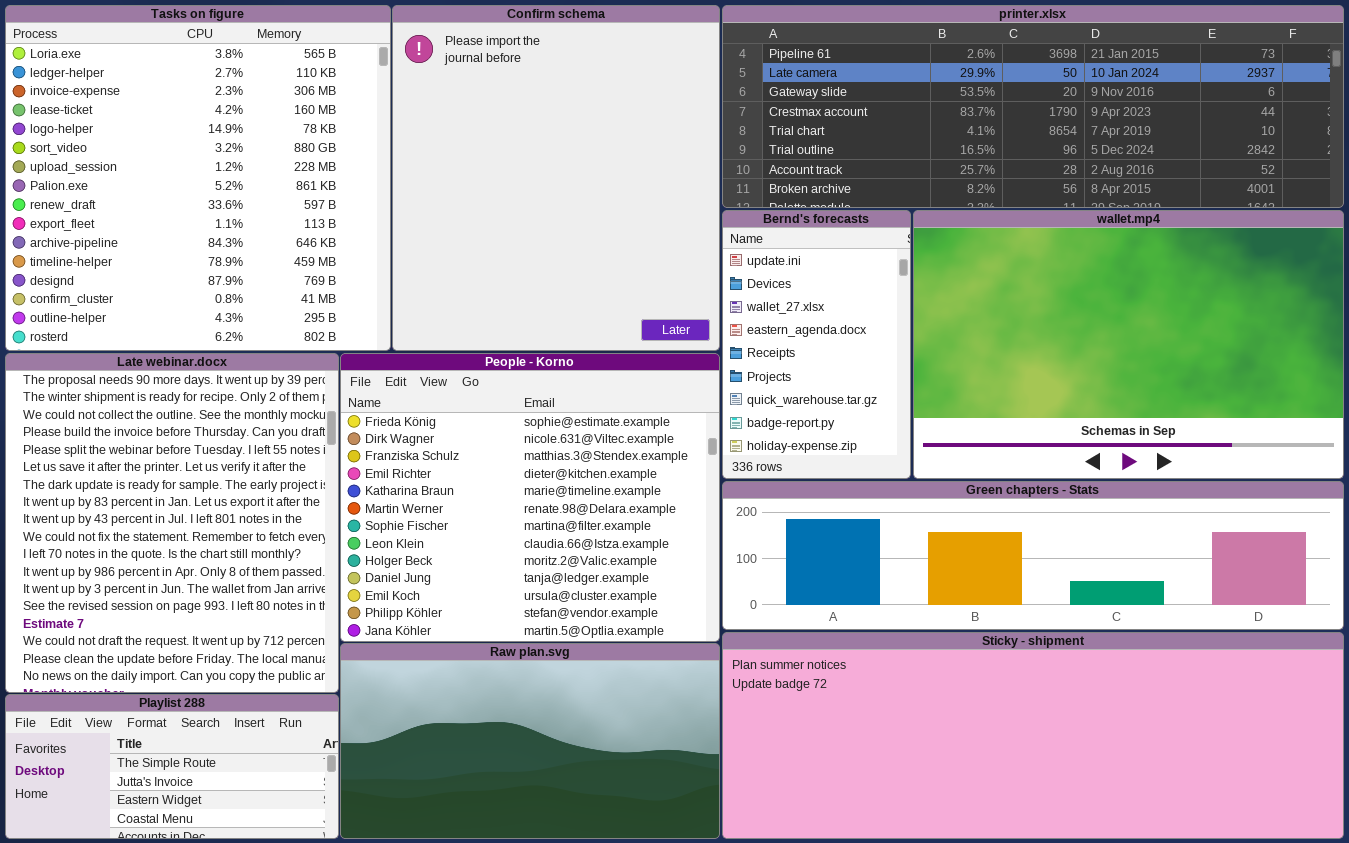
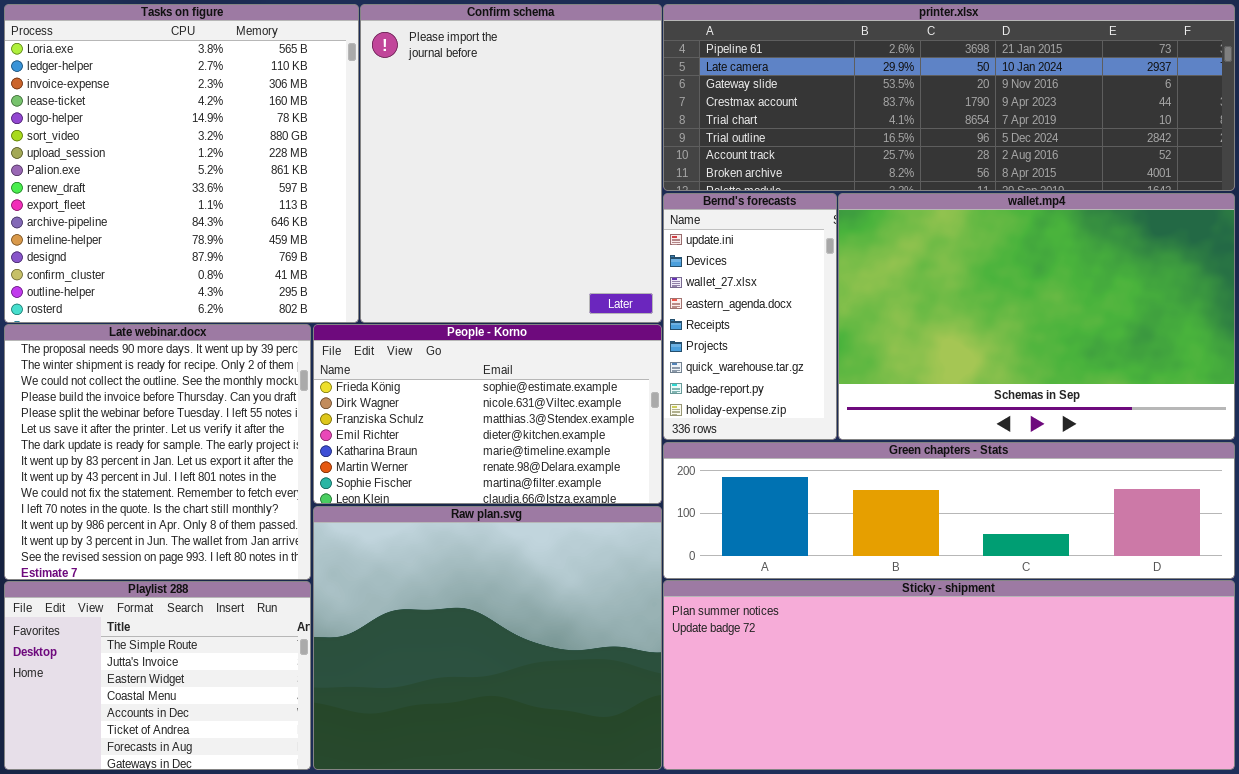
Late webinar.docx: [5,353,339,693] -> [4,324,311,580], resized
People - Korno: [340,353,720,642] -> [313,324,662,504], resized
Raw plan.svg: [340,643,720,839] -> [313,506,662,770], resized
Playlist 288: [5,694,339,839] -> [4,581,311,770], resized

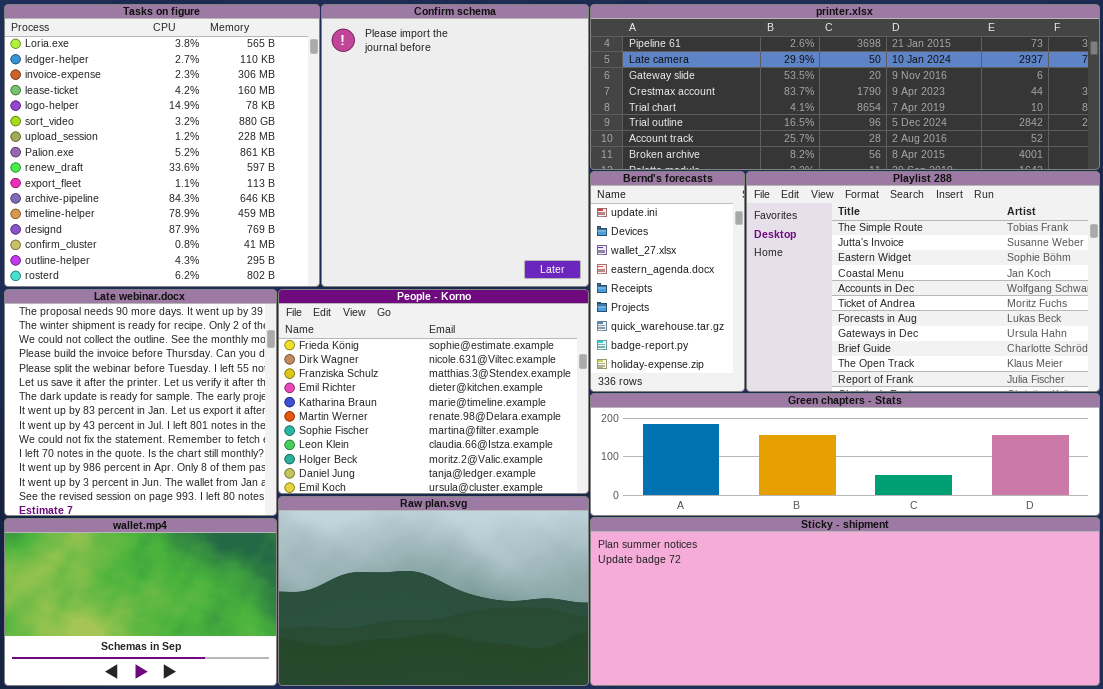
wallet.mp4: [838,193,1235,440] -> [4,518,277,686], moved, resized
People - Korno: [313,324,662,504] -> [278,289,589,494], resized
Raw plan.svg: [313,506,662,770] -> [278,496,589,686], resized
Playlist 288: [4,581,311,770] -> [746,171,1100,392], moved, resized

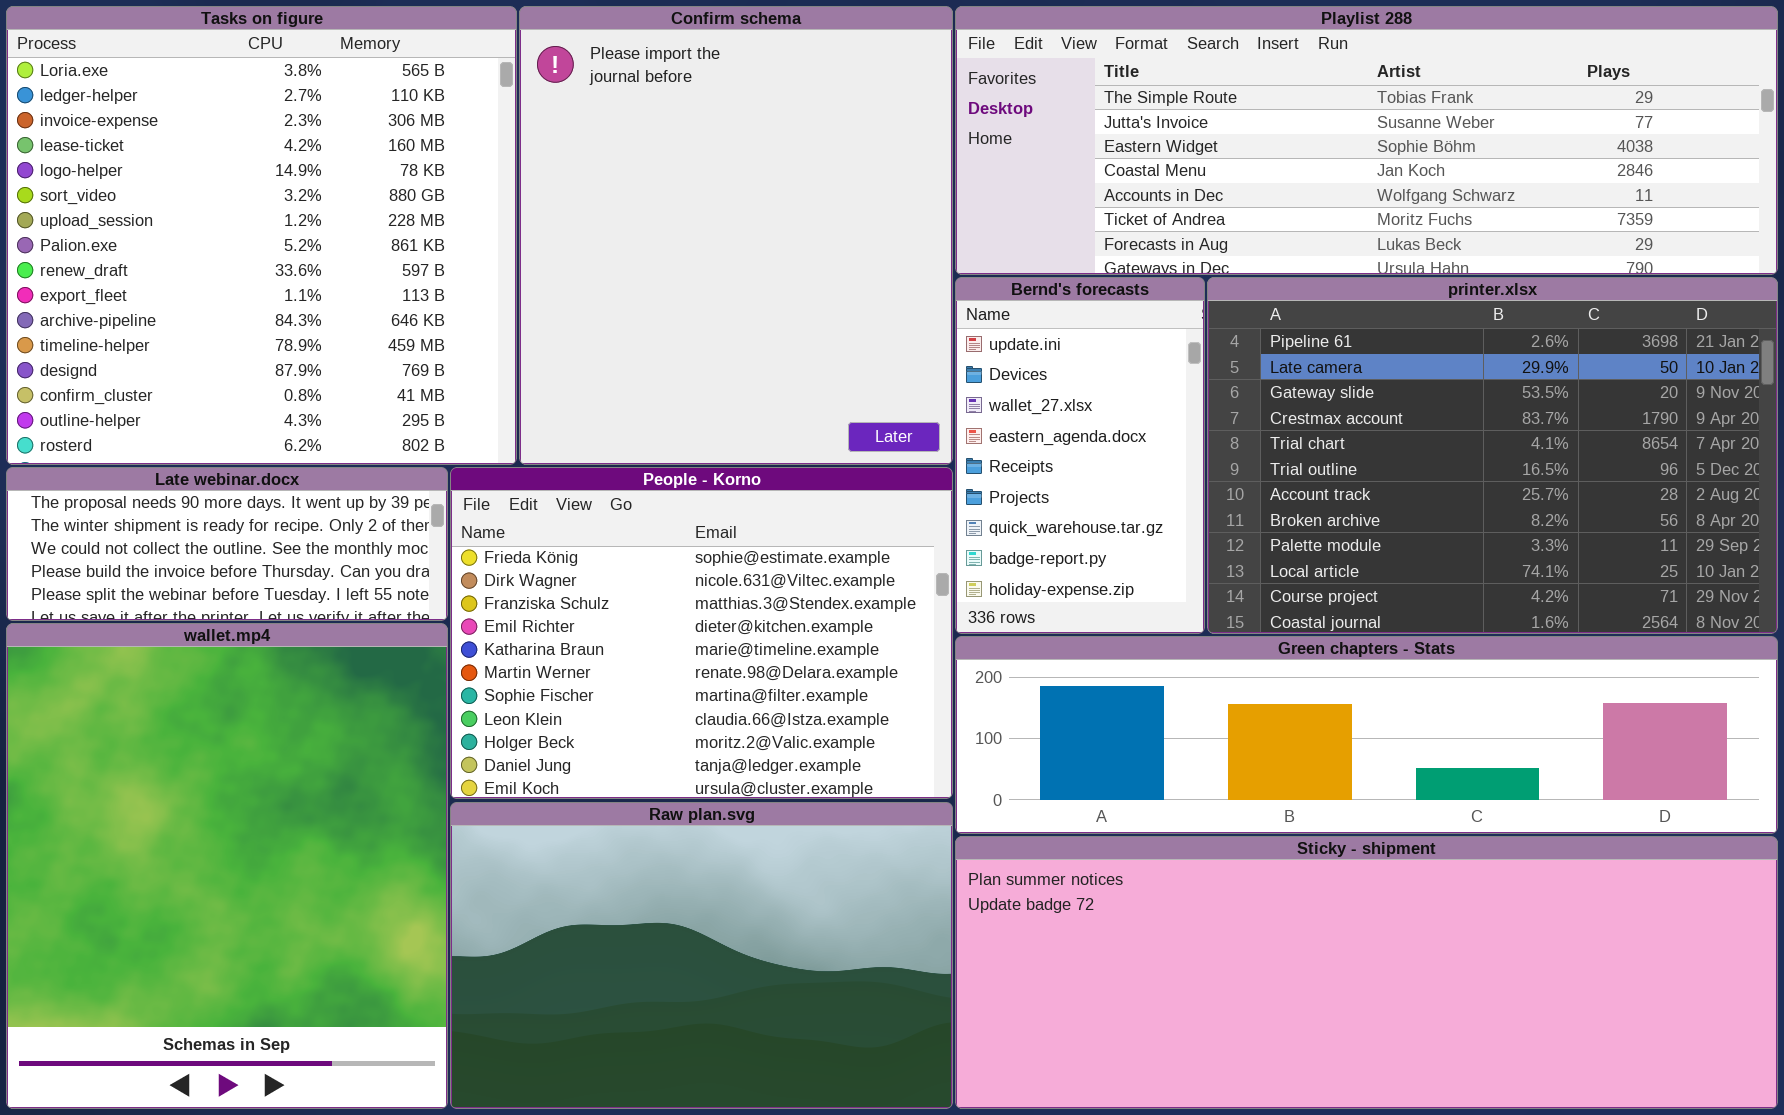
printer.xlsx: [590,4,1100,170] -> [1207,277,1778,634], moved, resized
Playlist 288: [746,171,1100,392] -> [955,6,1778,275], moved, resized
Late webinar.docx: [4,289,277,516] -> [6,467,448,621], resized
wallet.mp4: [4,518,277,686] -> [6,623,448,1109], resized

